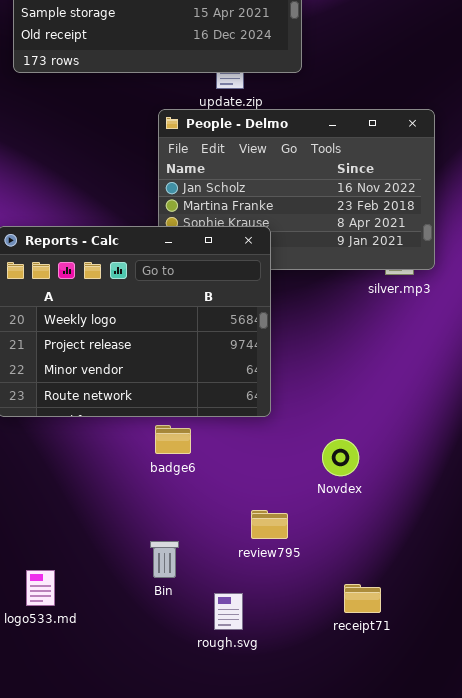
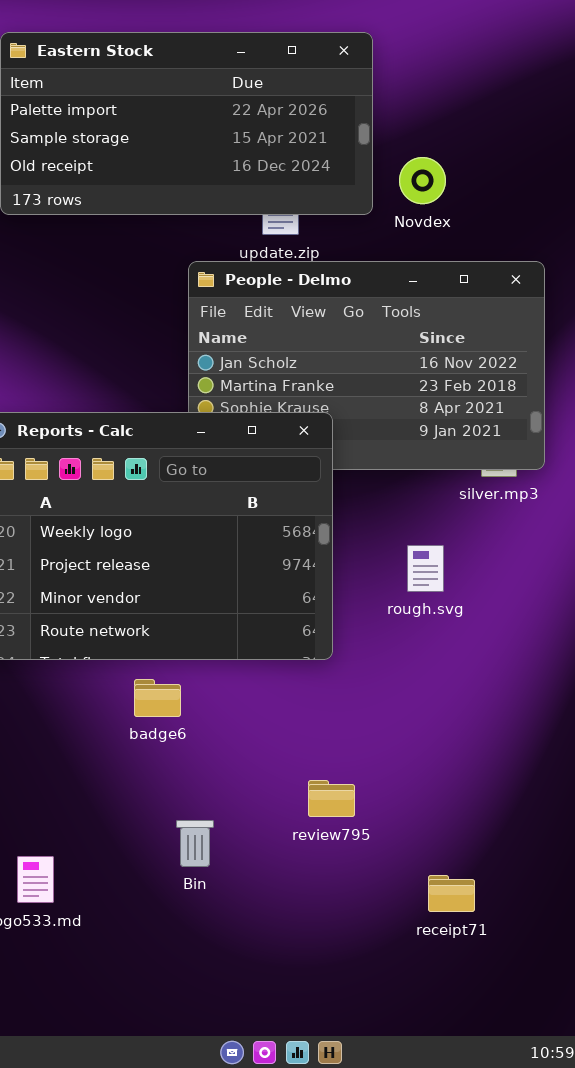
badge6: [155,425,191,454] -> [134,679,181,717], moved
Novdex: [322,439,359,476] -> [399,157,446,204], moved
rough.svg: [214,593,243,630] -> [407,545,444,592], moved

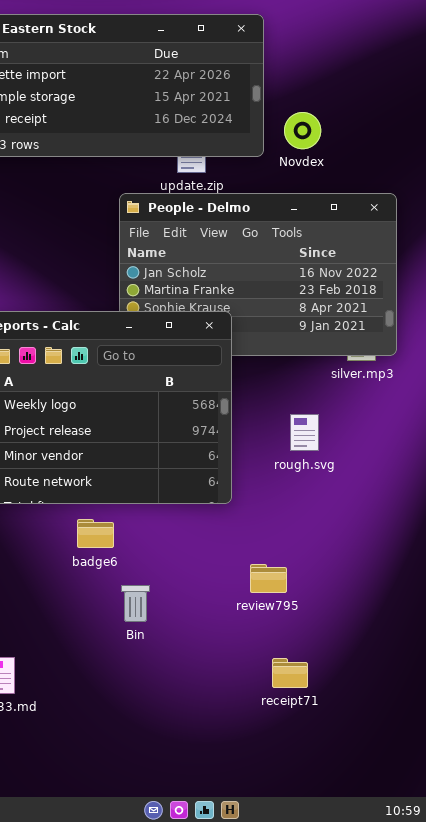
review795: [308,780,355,817] -> [250,564,287,593], moved
Bin: [176,820,214,867] -> [121,585,150,622], moved
receipt71: [428,875,475,912] -> [272,658,308,688], moved

